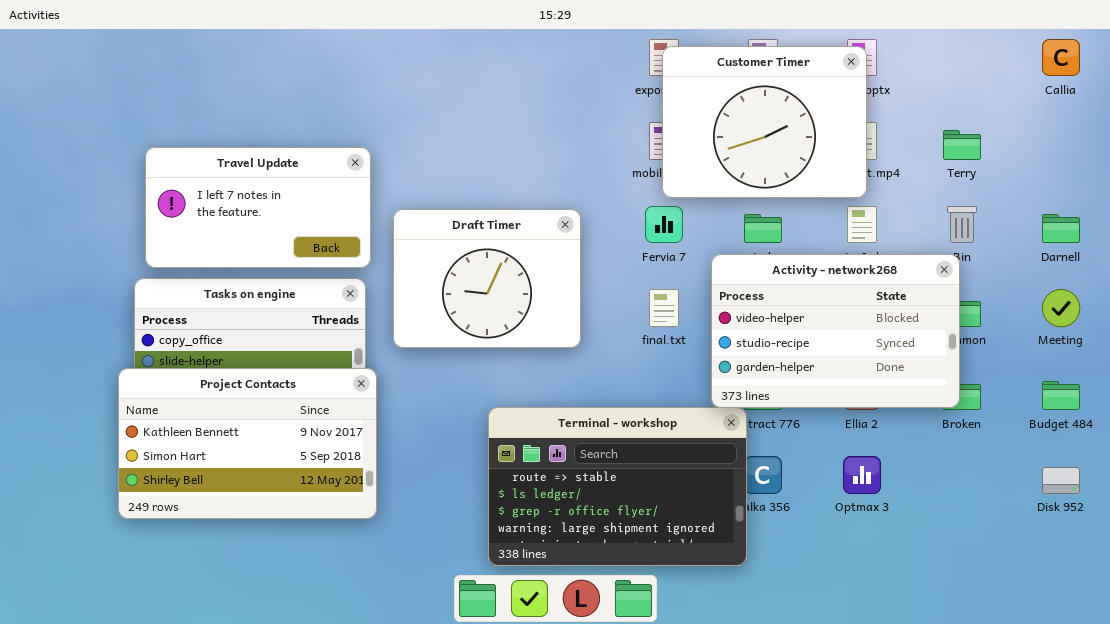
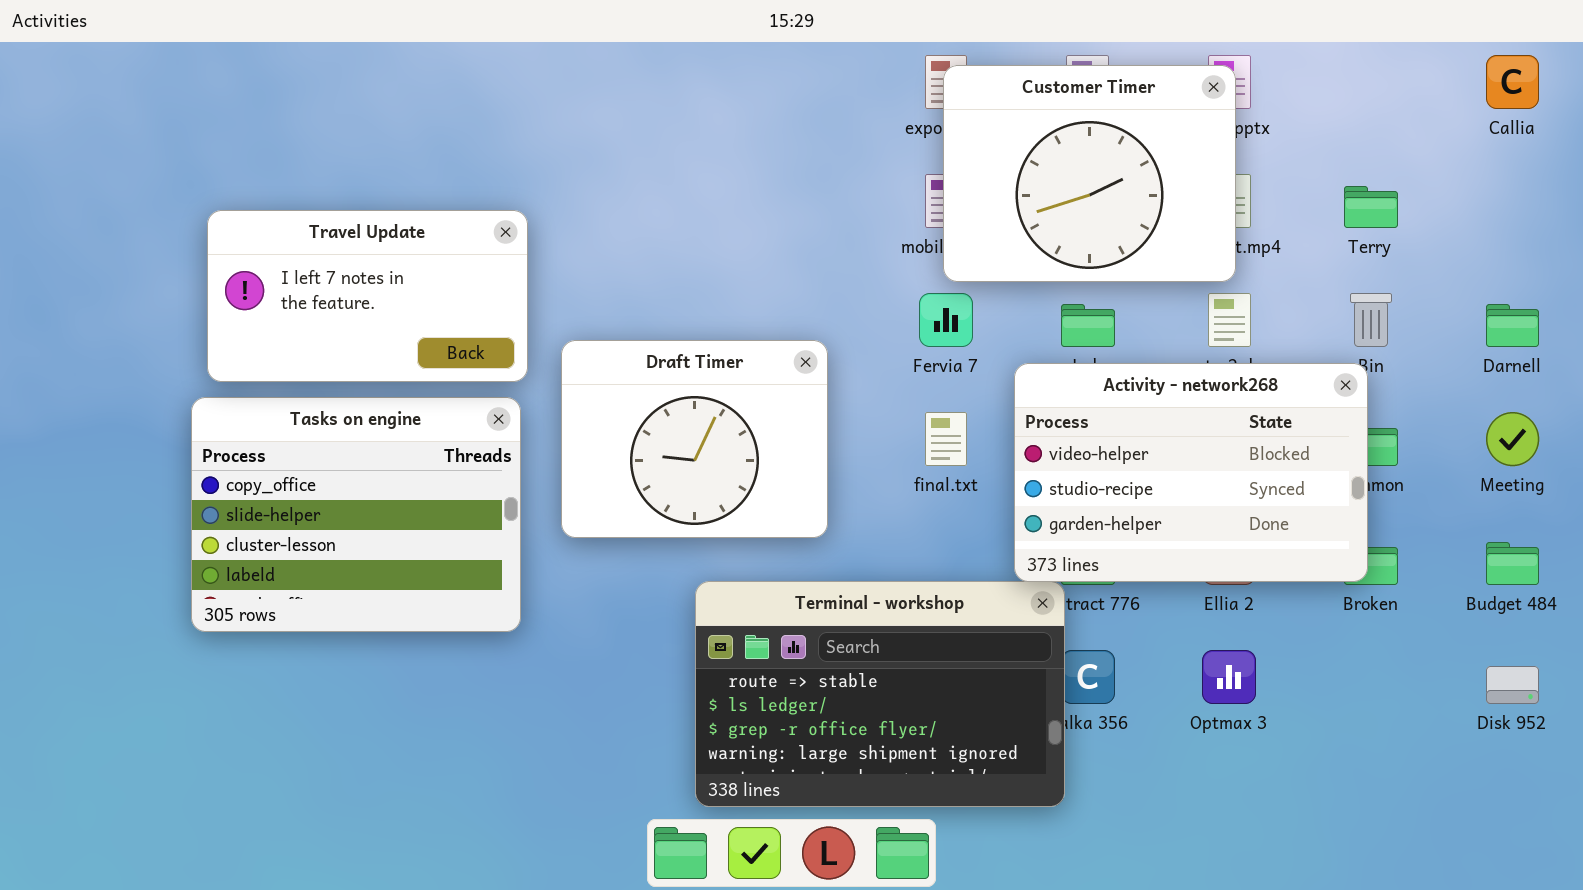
Draft Timer: [393,209,581,348] -> [561,340,828,538], moved
Project Contacts: [118,368,377,519] -> none, closed

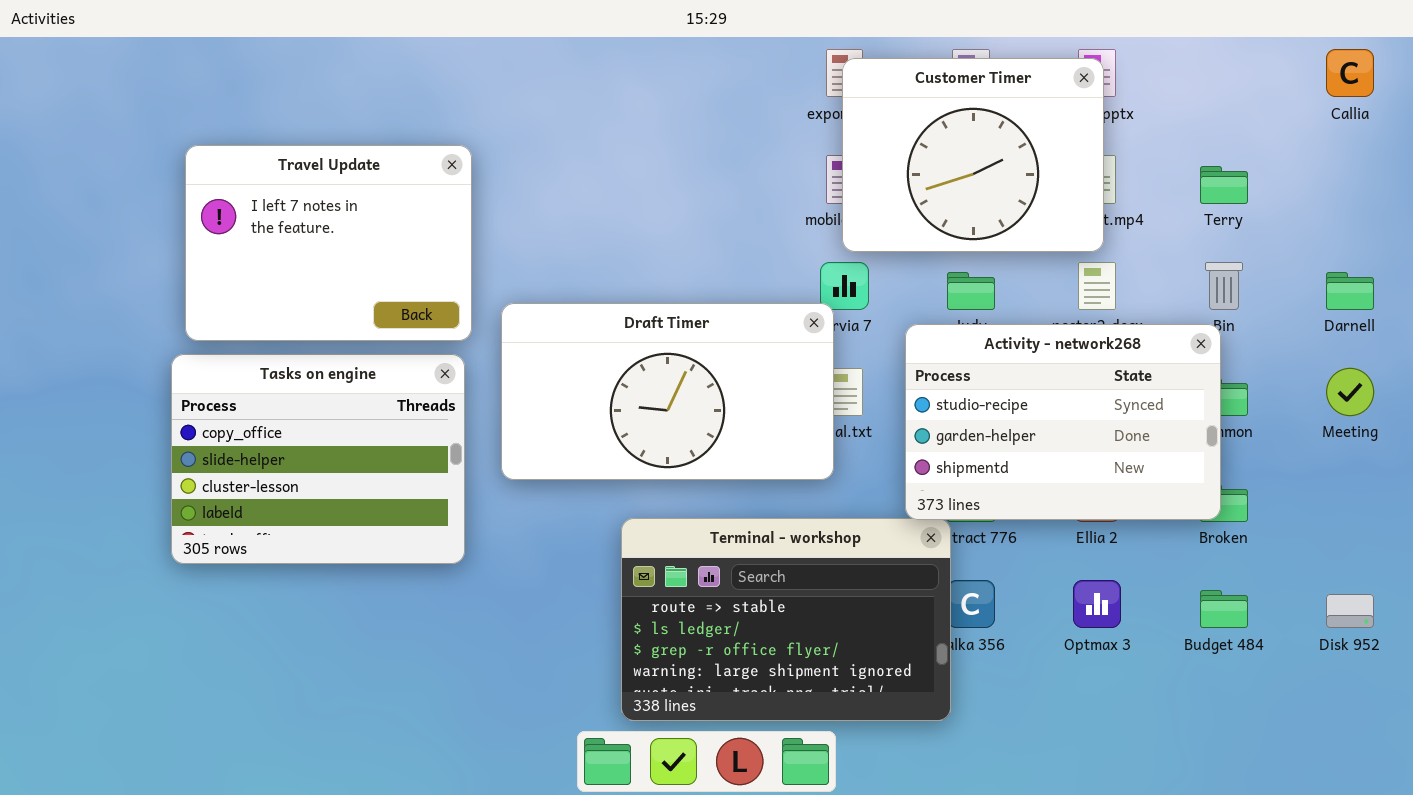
Travel Update: [207,210,528,382] -> [185,145,472,341], resized
Draft Timer: [561,340,828,538] -> [501,303,834,480], resized
Activity - network268: [1014,363,1368,582] -> [905,324,1221,520], scrolled down 1 row
Budget 484: [1486,542,1539,585] -> [1200,590,1248,628], moved

